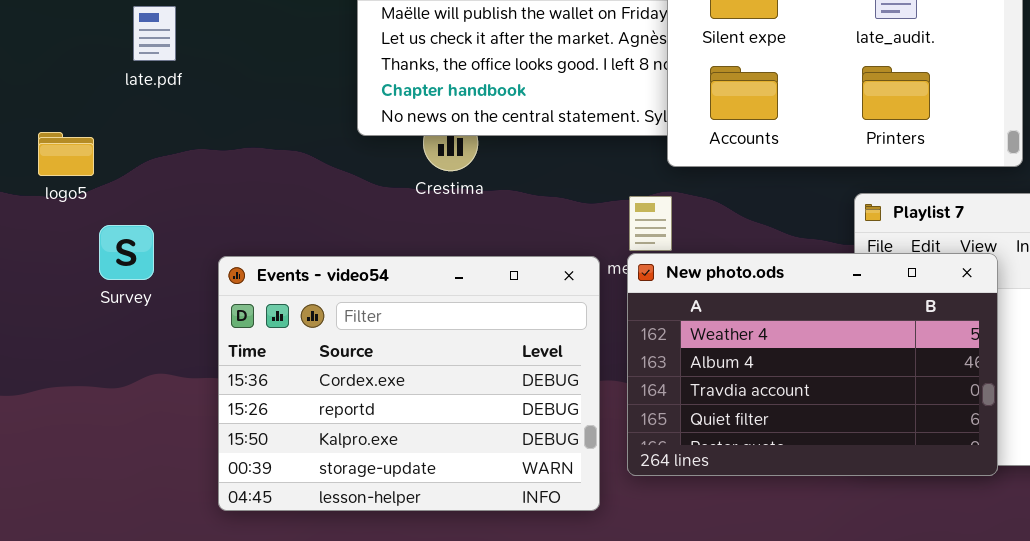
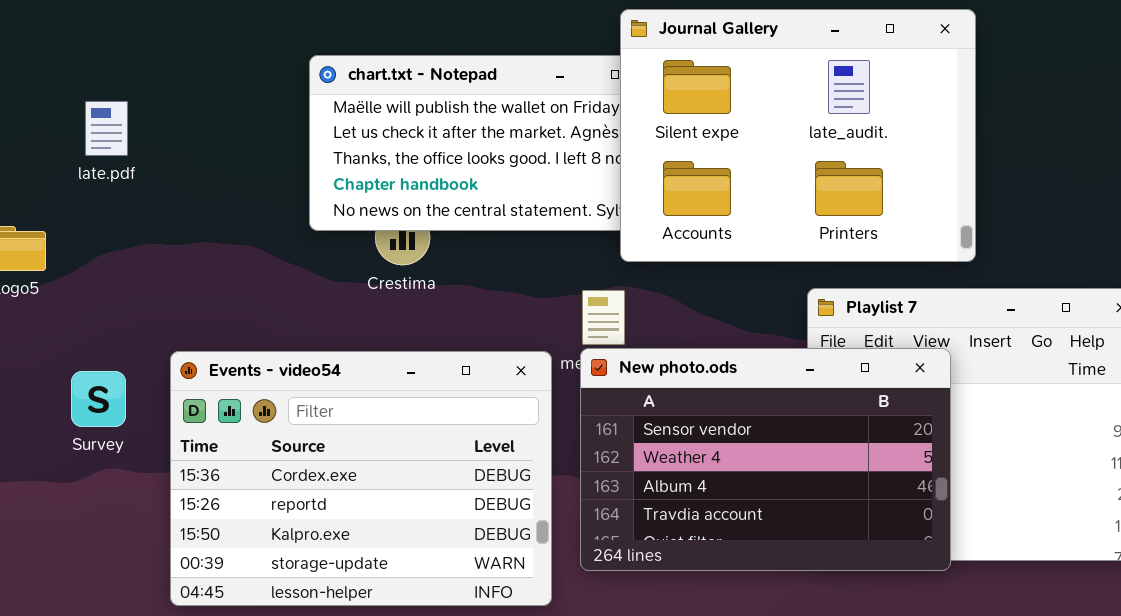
Survey: [99,225,154,280] -> [71,371,126,427], moved
New photo.ods: [627,253,998,476] -> [580,348,951,571], scrolled up 1 row

